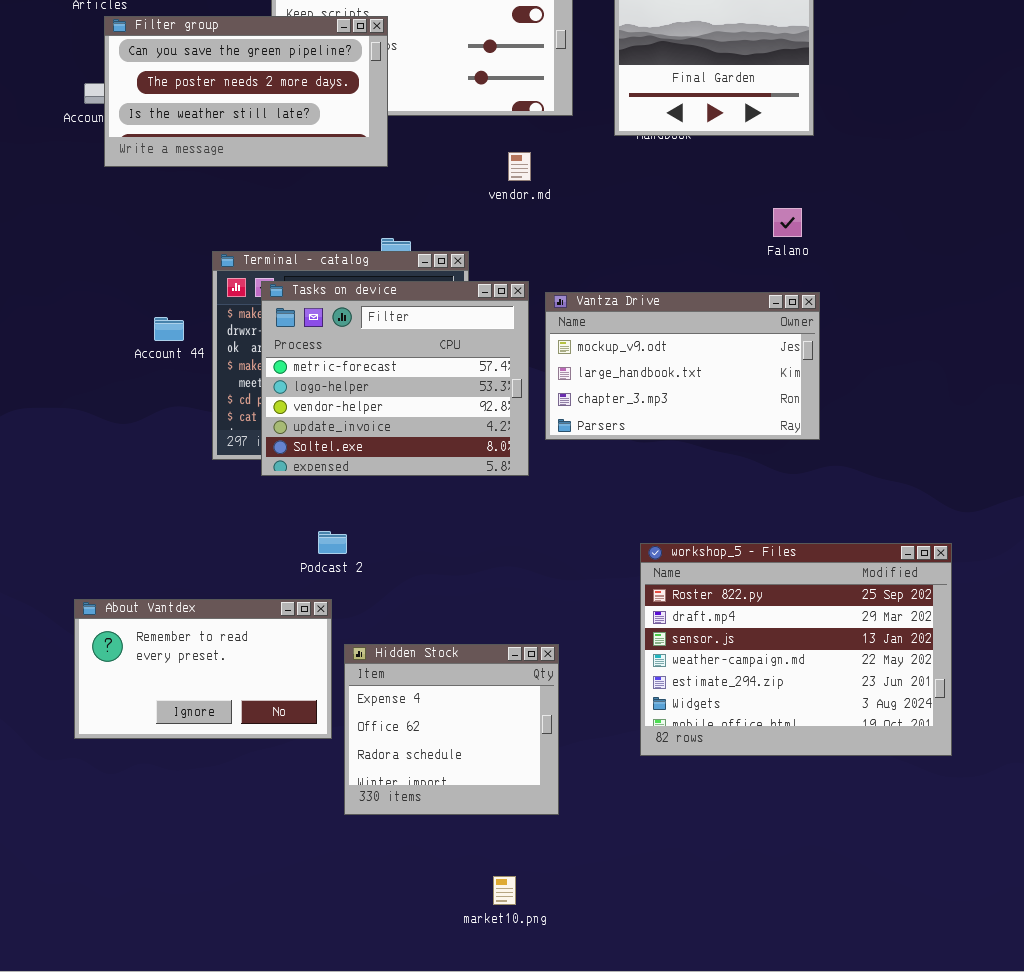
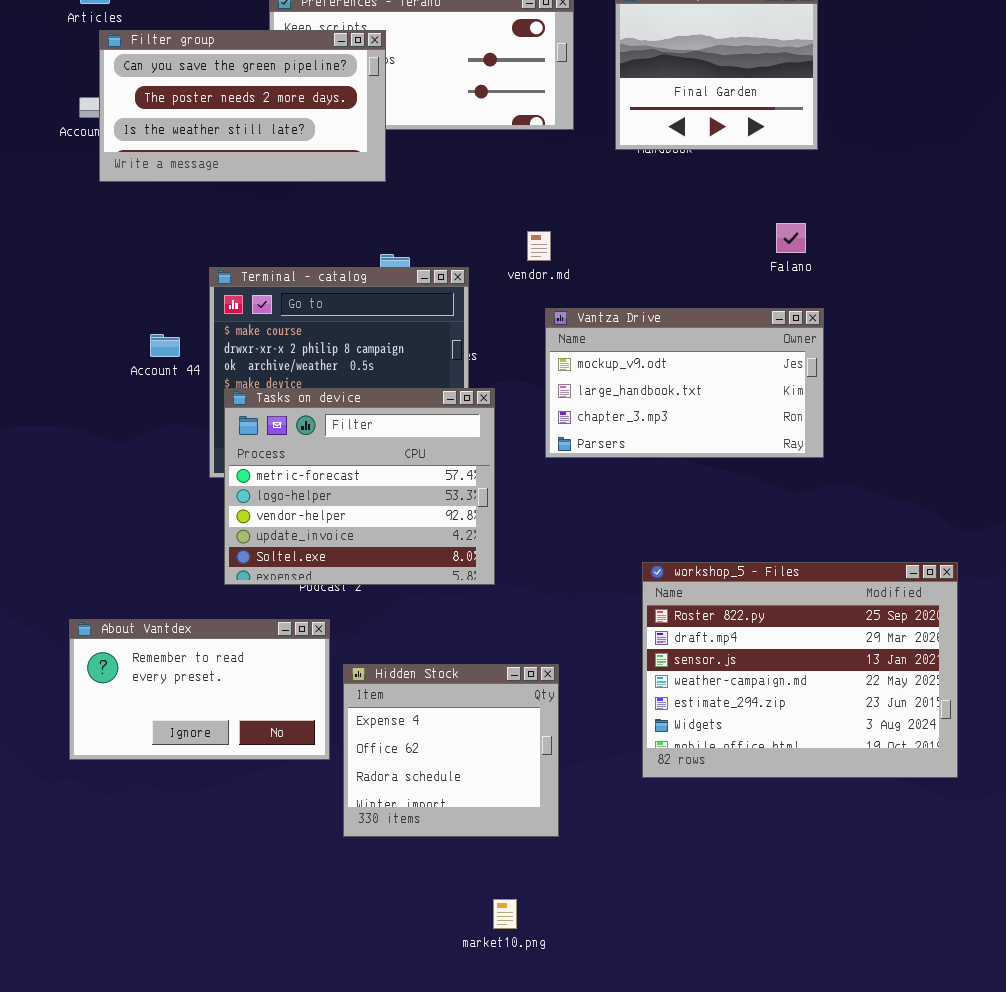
vendor.md: [508,152,531,181] -> [527,231,551,261], moved
Tasks on device: [261,281,529,476] -> [224,388,495,585], moved

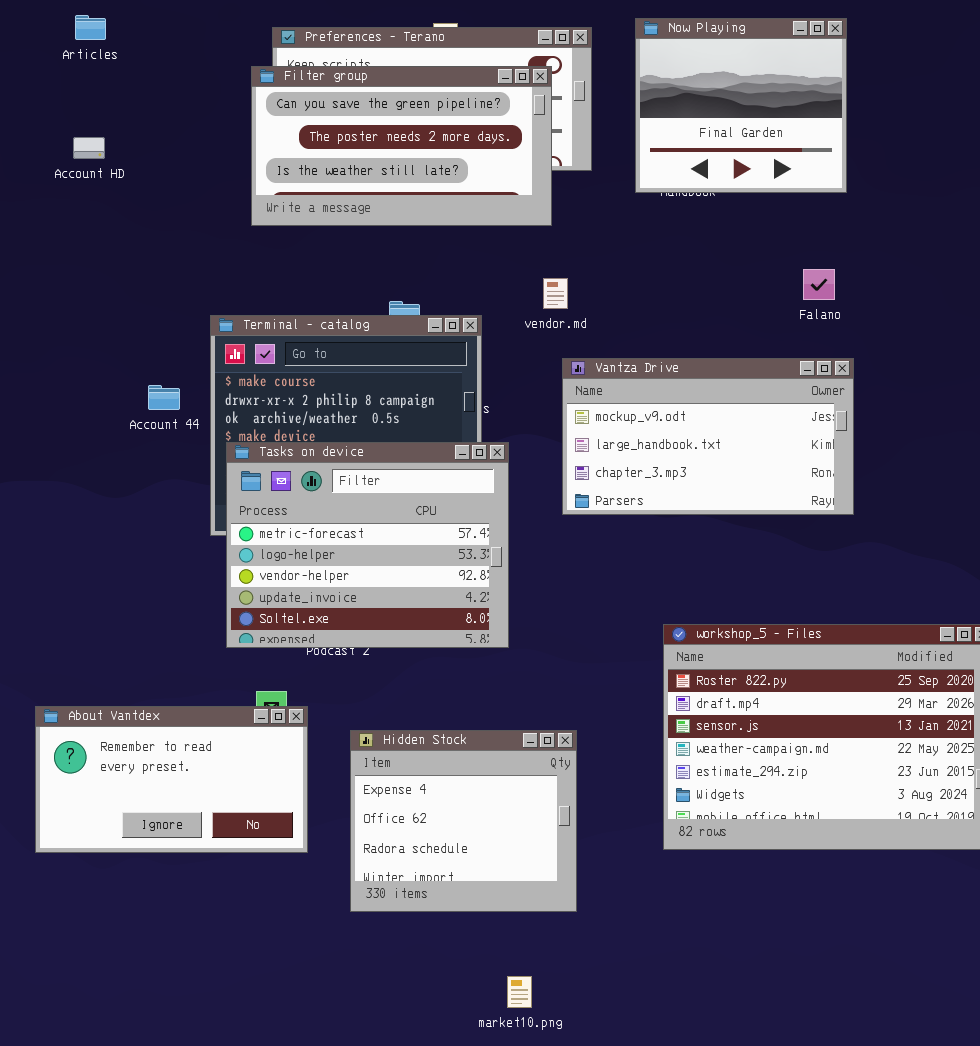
Filter group: [99,30,386,182] -> [251,66,552,226], moved
About Vantdex: [69,619,330,760] -> [35,706,308,853], moved

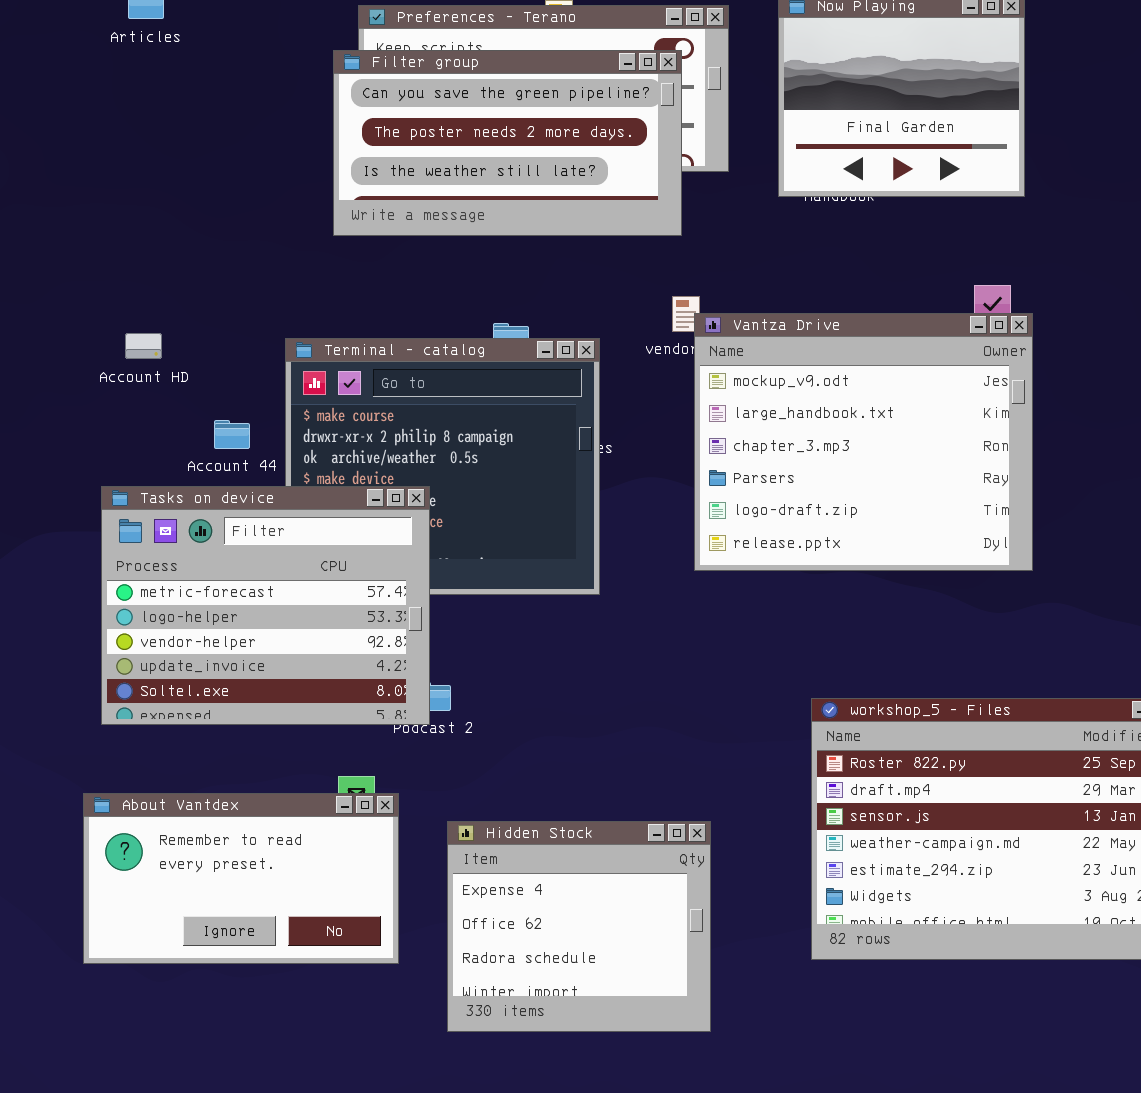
Account HD: [73,137,105,159] -> [125,333,162,359], moved
Vantza Drive: [562,358,854,515] -> [694,313,1033,571], resized
Tasks on device: [226,442,509,648] -> [101,486,430,725], moved

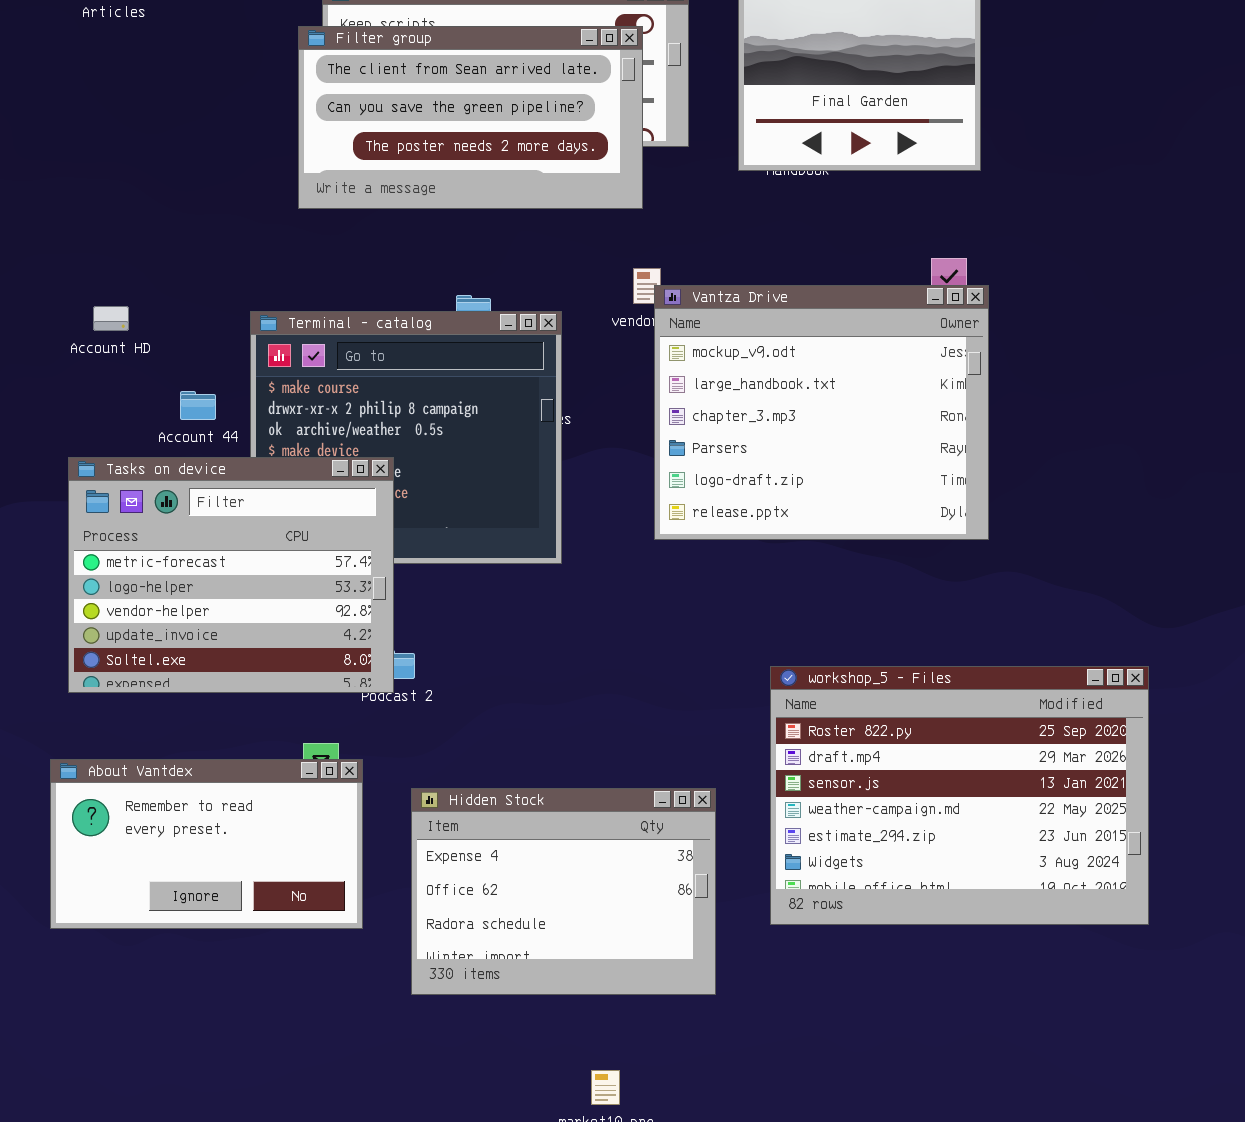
Filter group: [333,50,682,236] -> [298,26,643,209], scrolled up 1 row
Hidden Stock: [447,821,711,1032] -> [411,788,716,995], resized

